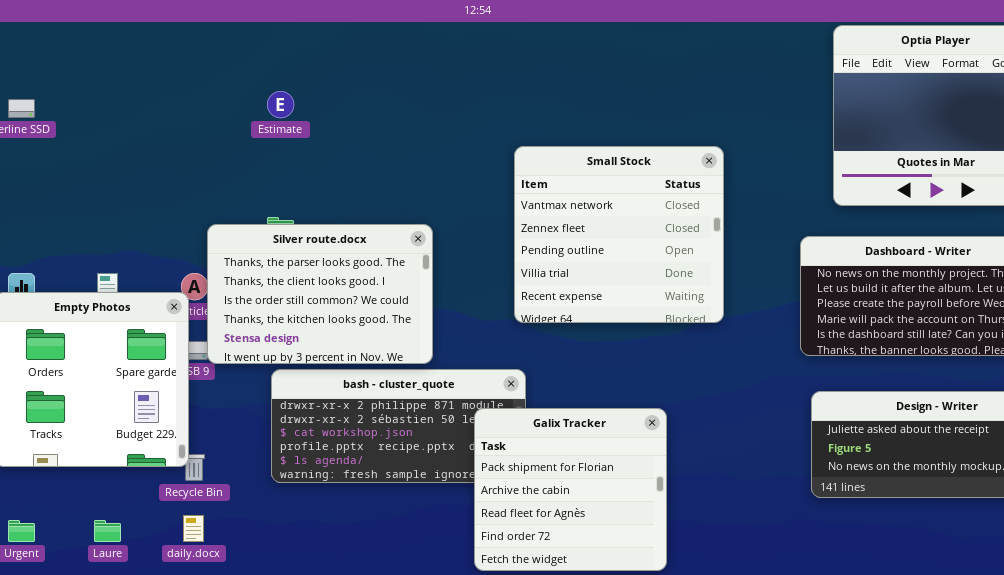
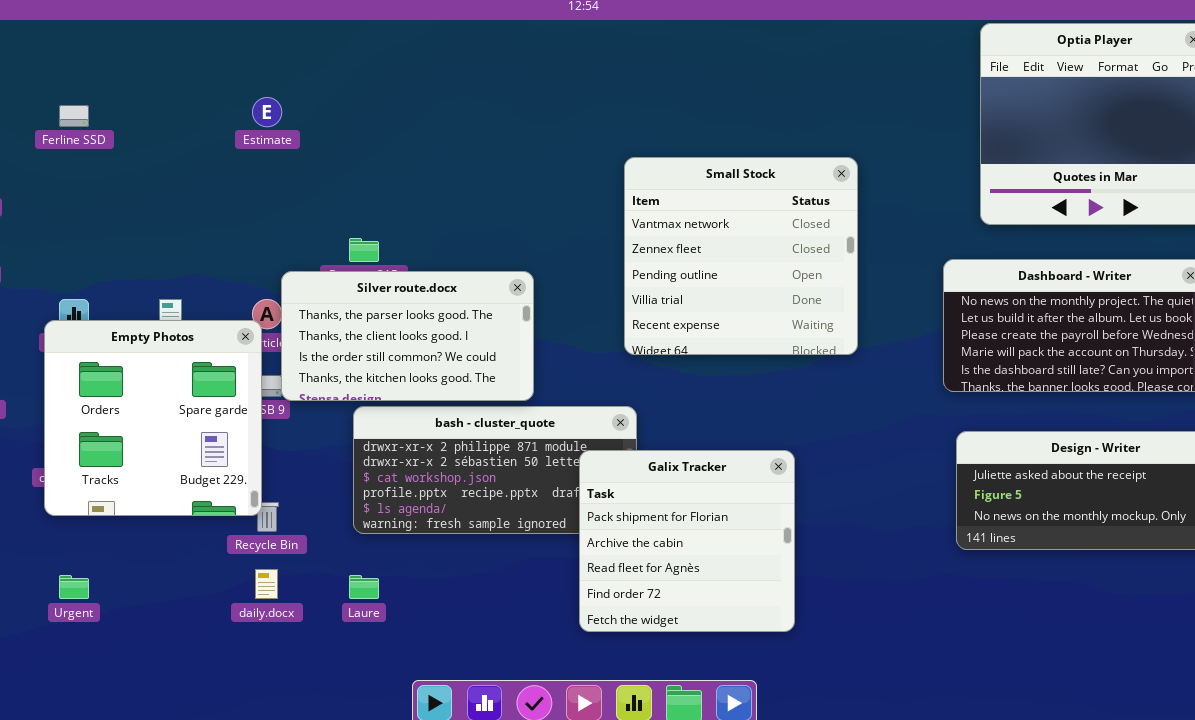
Estimate: [267,91,294,118] -> [252,97,282,127], moved
Silver route.docx: [207,224,433,364] -> [281,271,534,401], resized
Laure: [94,520,121,542] -> [349,575,379,599], moved

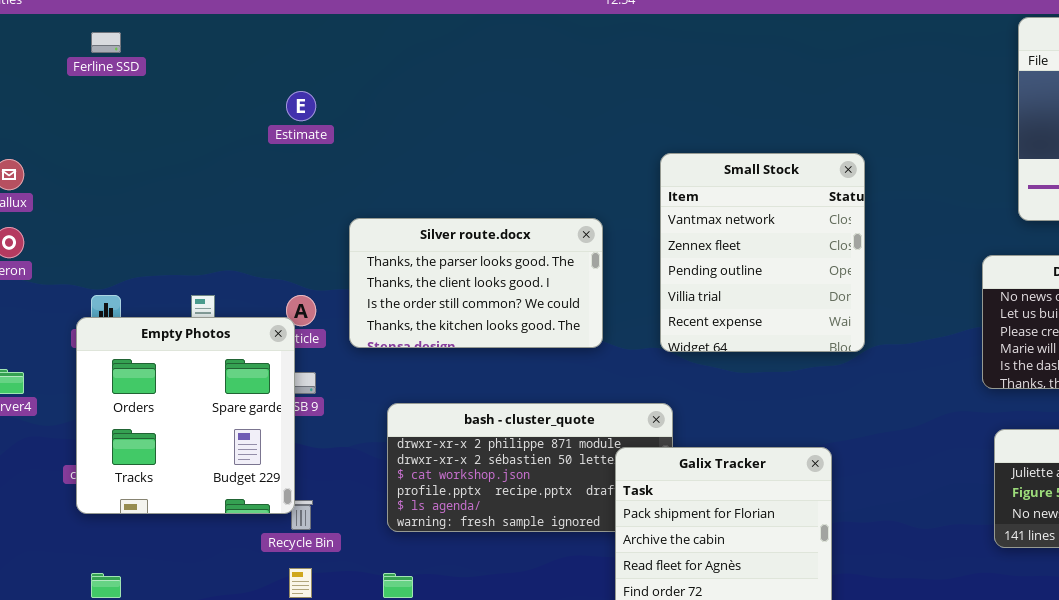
Ferline SSD: [59,105,89,127] -> [91,32,121,53], moved
Small Stock: [624,157,858,355] -> [660,153,865,352], resized
Silver route.docx: [281,271,534,401] -> [349,218,603,348], moved

